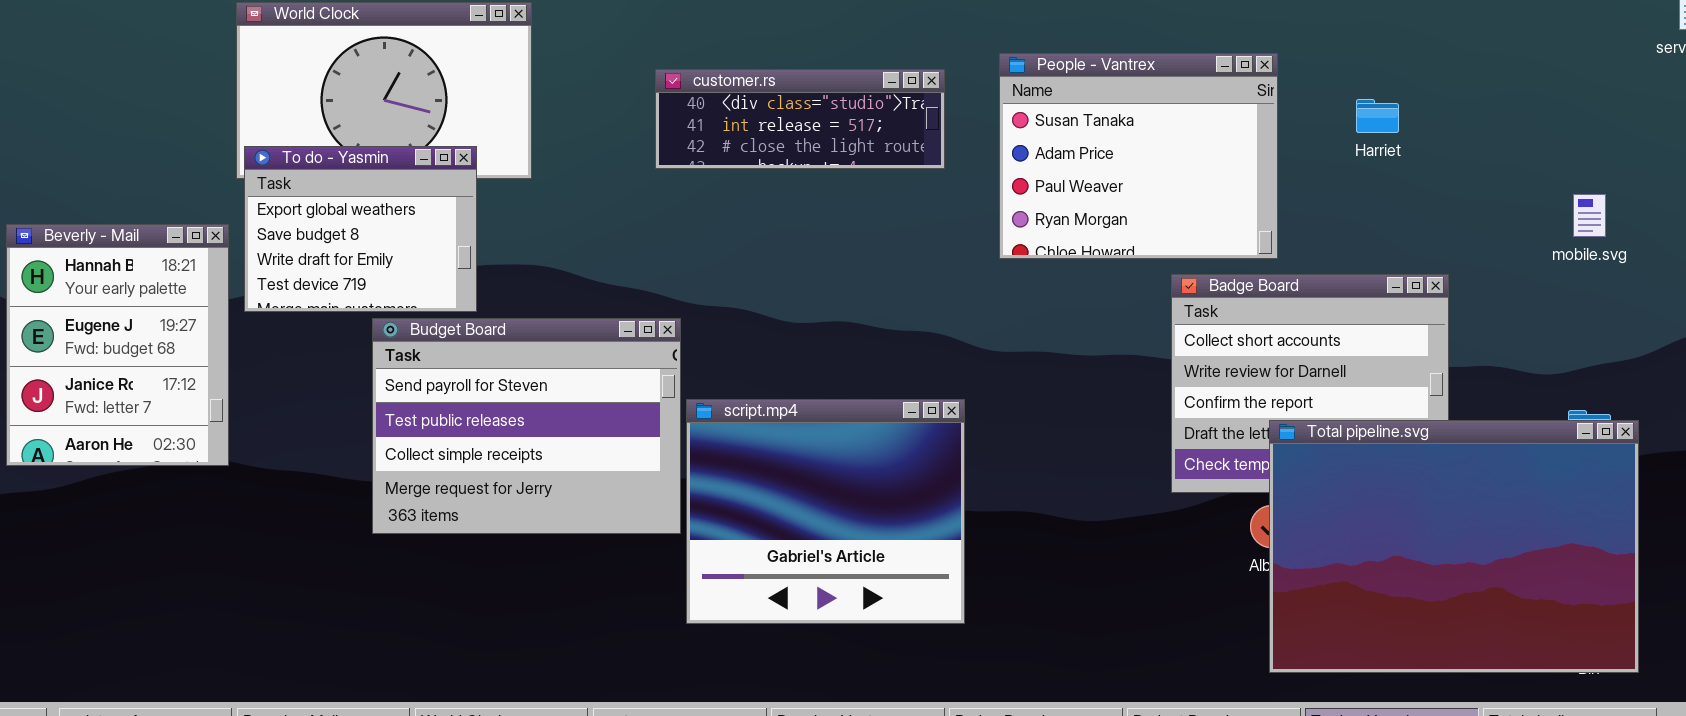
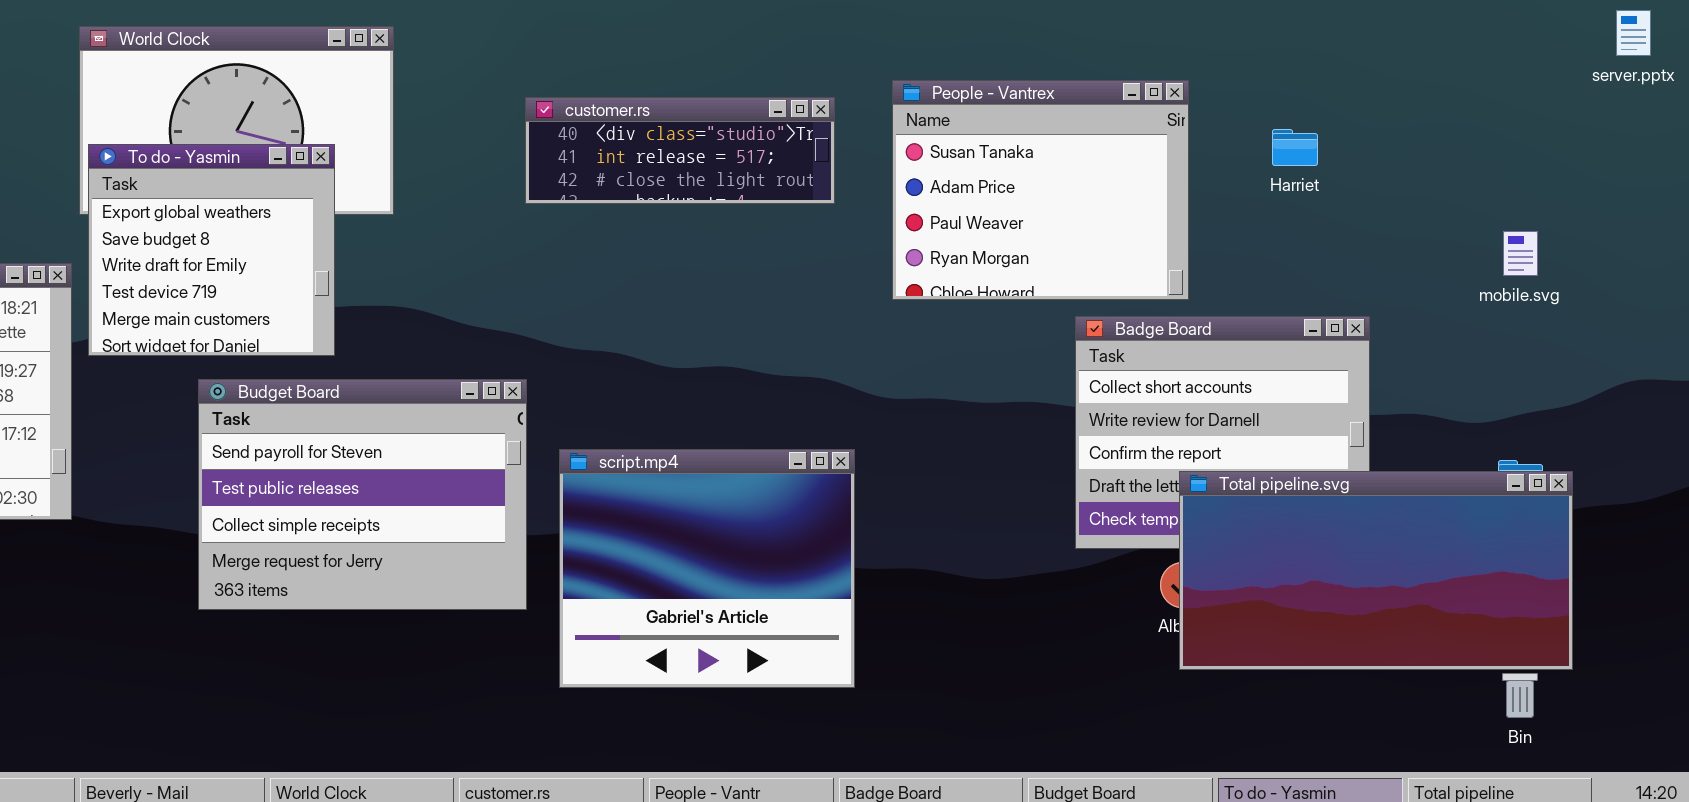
To do - Yasmin: [244,146,477,312] -> [88,144,335,356], resized
Budget Board: [372,318,681,534] -> [198,379,527,610], moved
Total pipeline.svg: [1269,420,1639,673] -> [1179,471,1573,670], resized

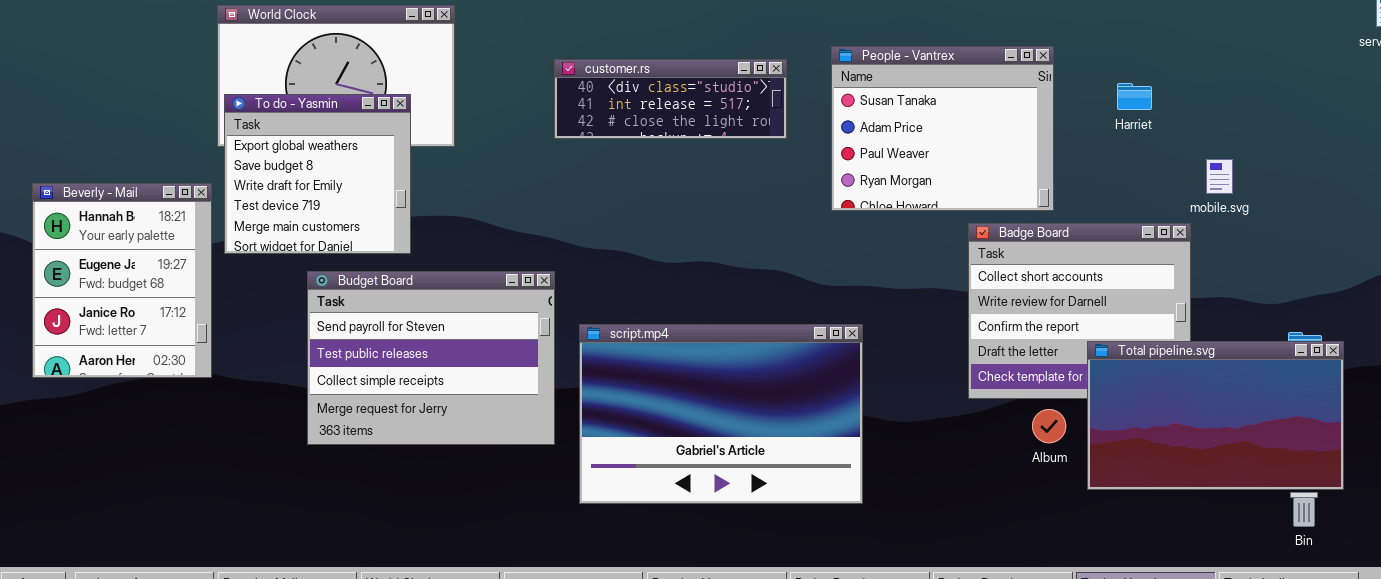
mobile.svg: [1503,231,1538,276] -> [1206,159,1233,194], moved
script.mp4: [559,449,855,688] -> [579,324,863,504], resized
Total pipeline.svg: [1179,471,1573,670] -> [1087,341,1344,490], resized

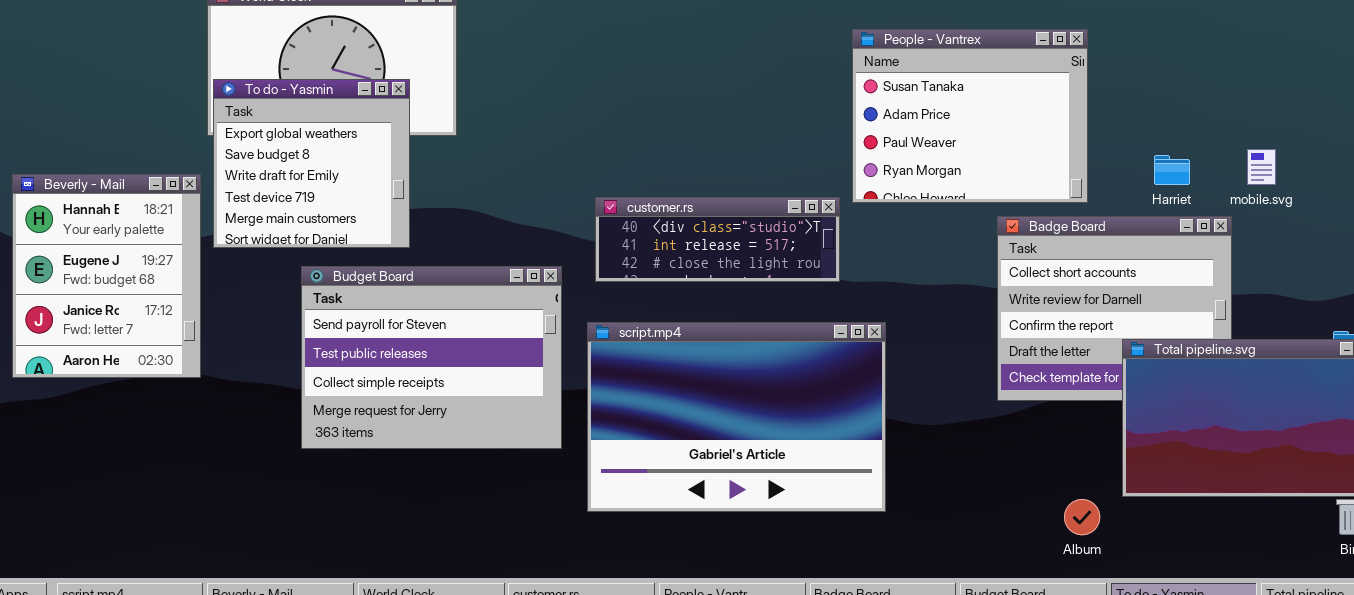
customer.rs: [554,59,787,139] -> [595,197,840,282], moved
Harriet: [1117,83,1152,110] -> [1154,155,1190,185], moved
Album: [1032,409,1066,443] -> [1064,499,1100,535], moved

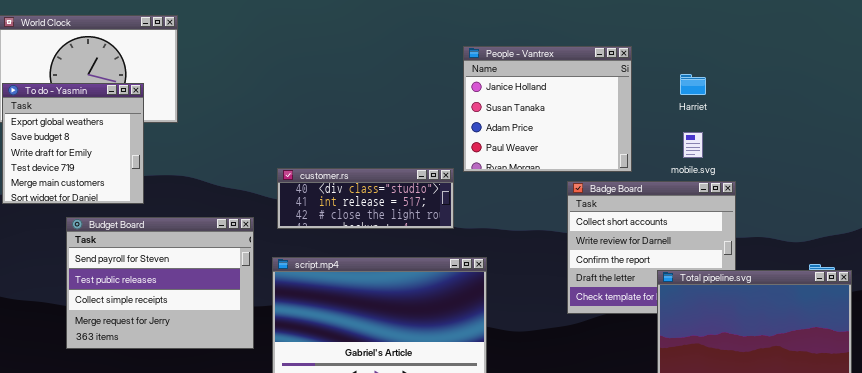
People - Vantrex: [852,29,1088,203] -> [463,46,632,172], scrolled up 1 row
mobile.svg: [1247,149,1276,185] -> [683,132,703,158], moved
Harriet: [1154,155,1190,185] -> [680,74,706,95], moved

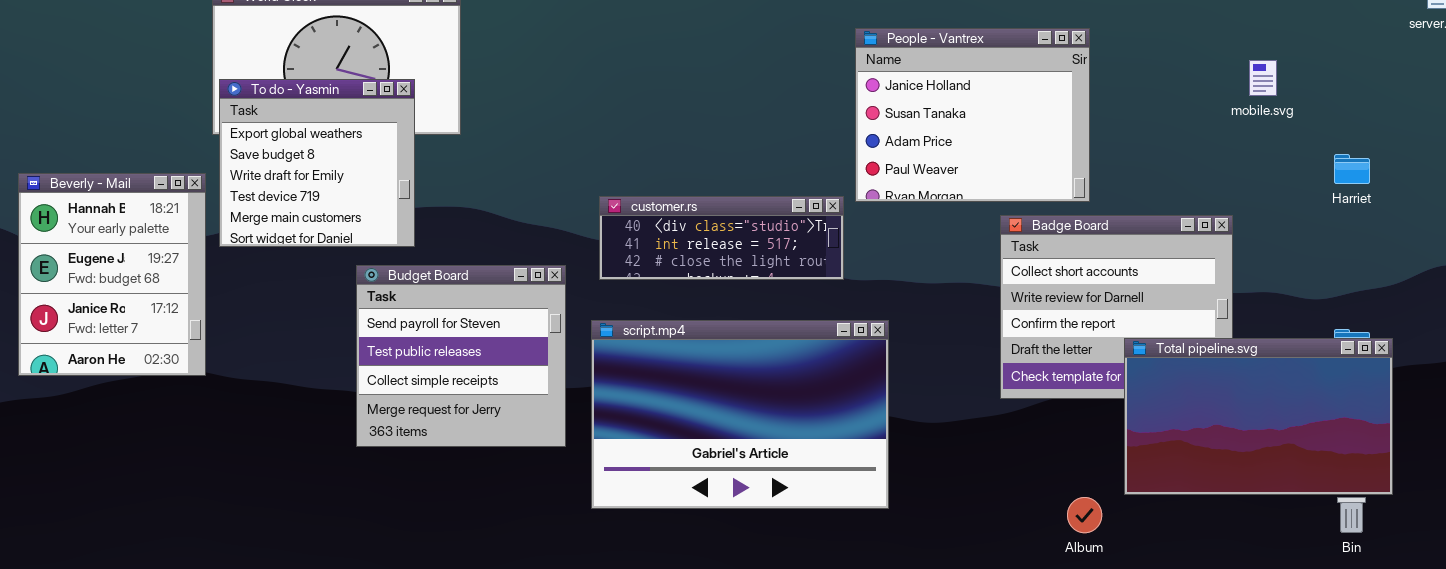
Harriet: [680,74,706,95] -> [1334,154,1370,184], moved
mobile.svg: [683,132,703,158] -> [1249,60,1277,96], moved
Budget Board: [66,217,254,349] -> [356,265,566,447], resized

